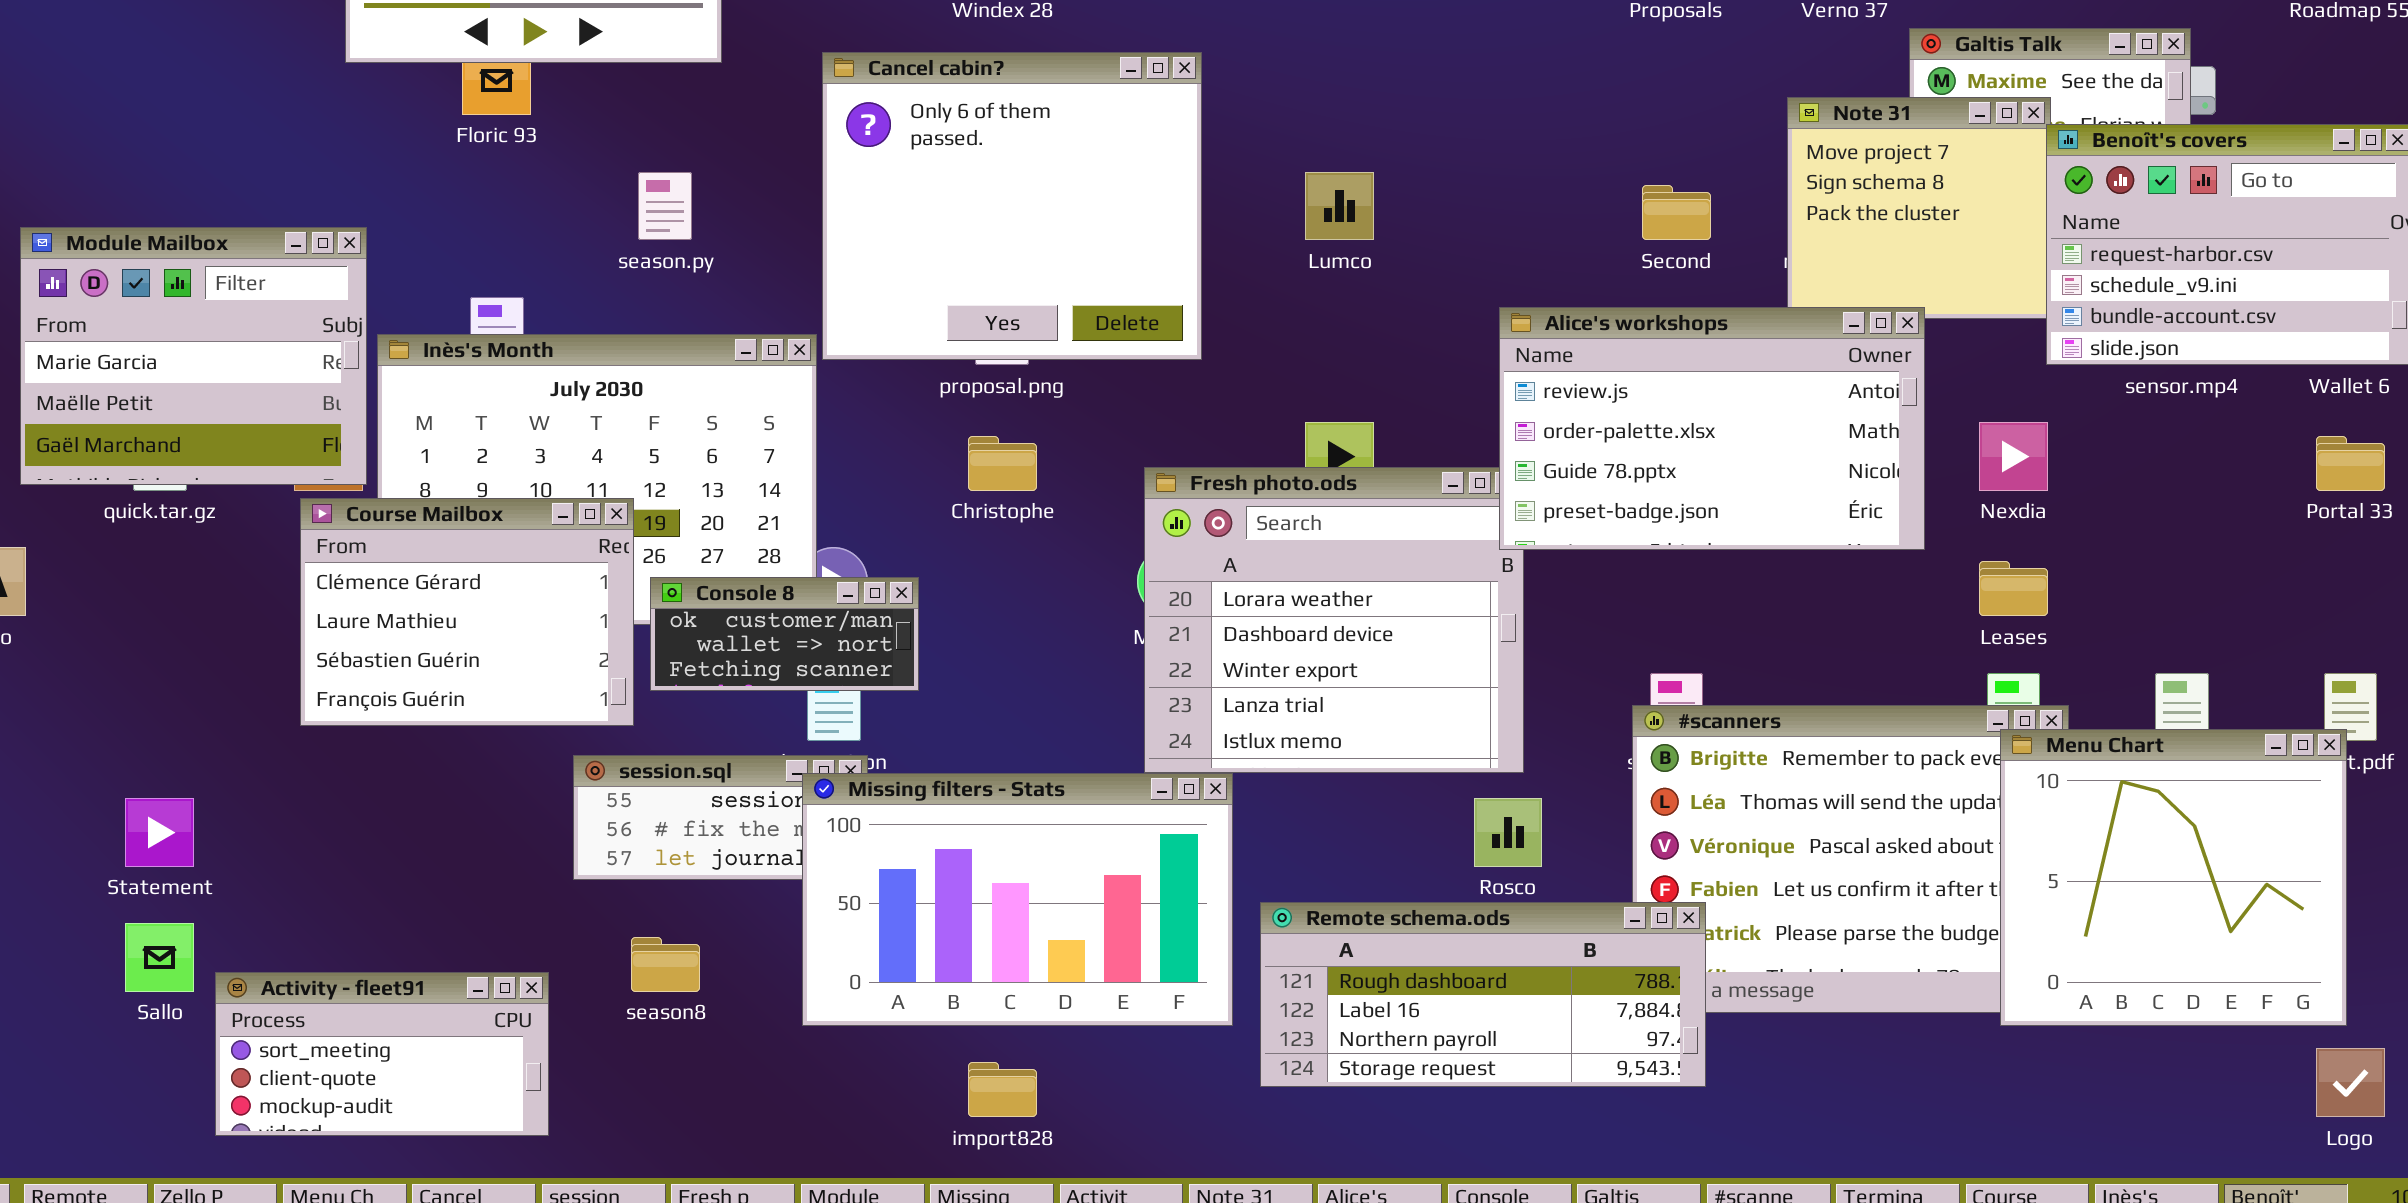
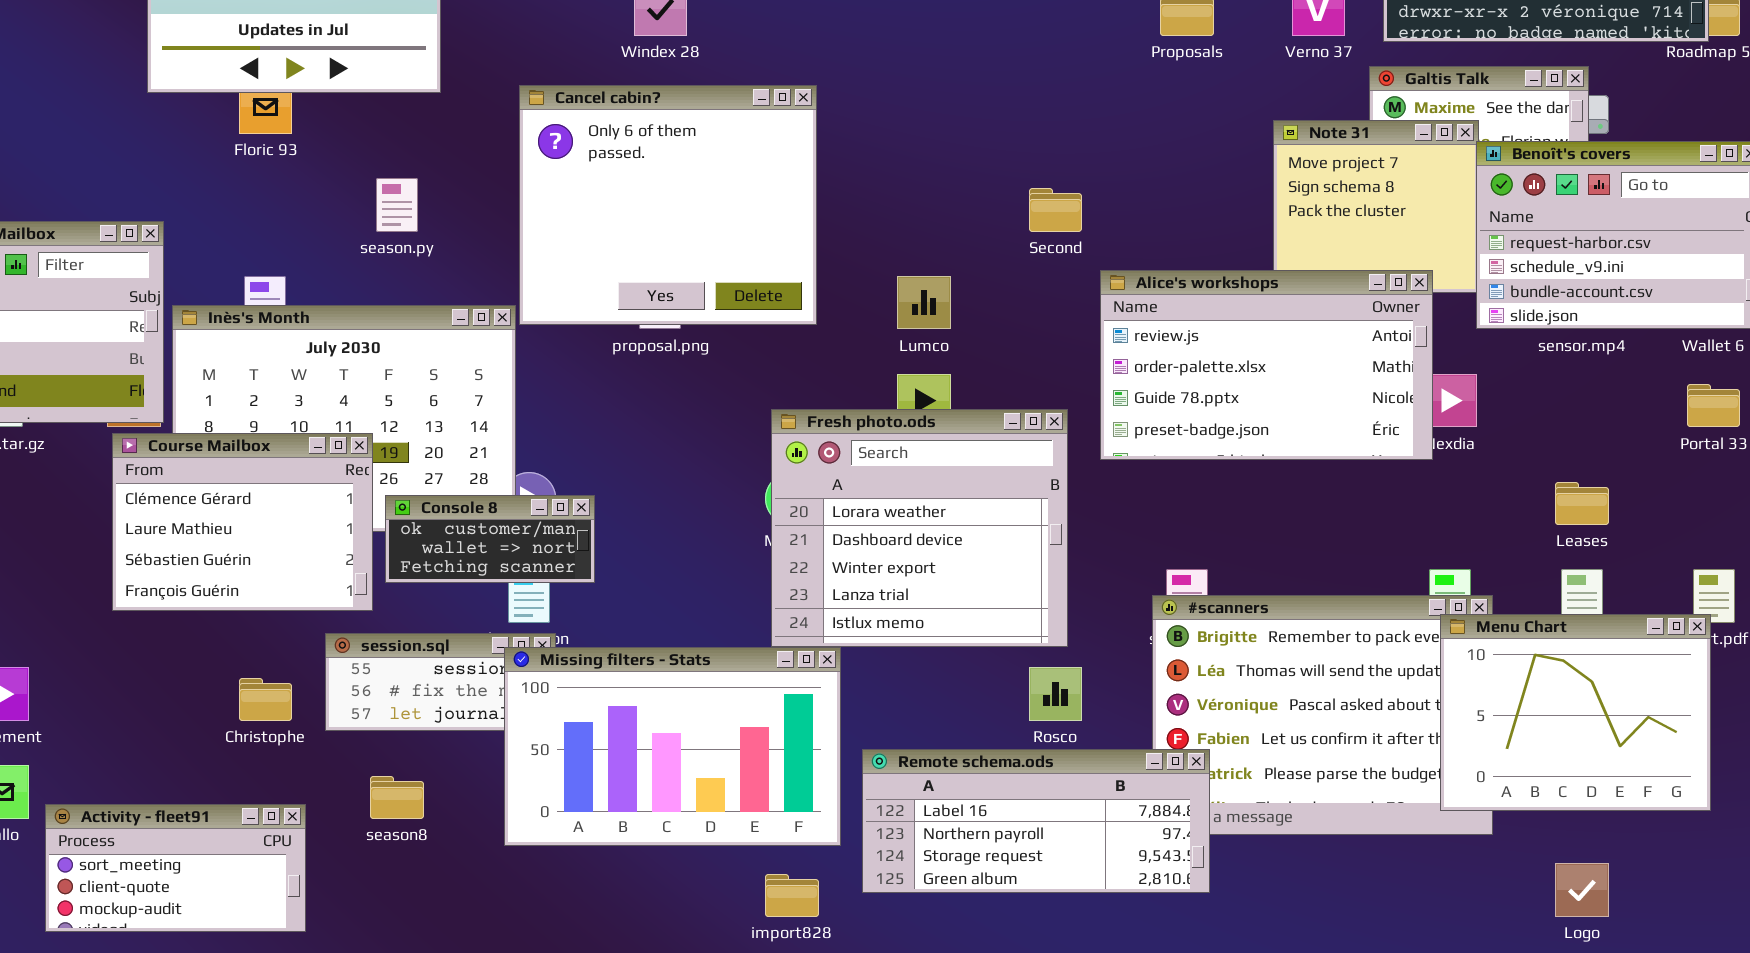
Lumco: [1305,172,1374,240] -> [897,276,951,329], moved
Second: [1642,185,1711,240] -> [1029,188,1082,232], moved
Alice's workshops: [1499,307,1925,550] -> [1100,270,1433,460], moved
Christophe: [968,436,1037,491] -> [239,678,292,721], moved
Leases: [1979,561,2048,616] -> [1555,482,1609,525], moved
Menu Chart: [2000,729,2347,1026] -> [1440,614,1711,811], resized
Remote schema.ods: [1260,902,1706,1087] -> [862,749,1210,893], scrolled down 1 row
Logo: [2316,1048,2385,1117] -> [1555,863,1609,917], moved
import828: [968,1062,1037,1117] -> [765,874,819,917], moved

